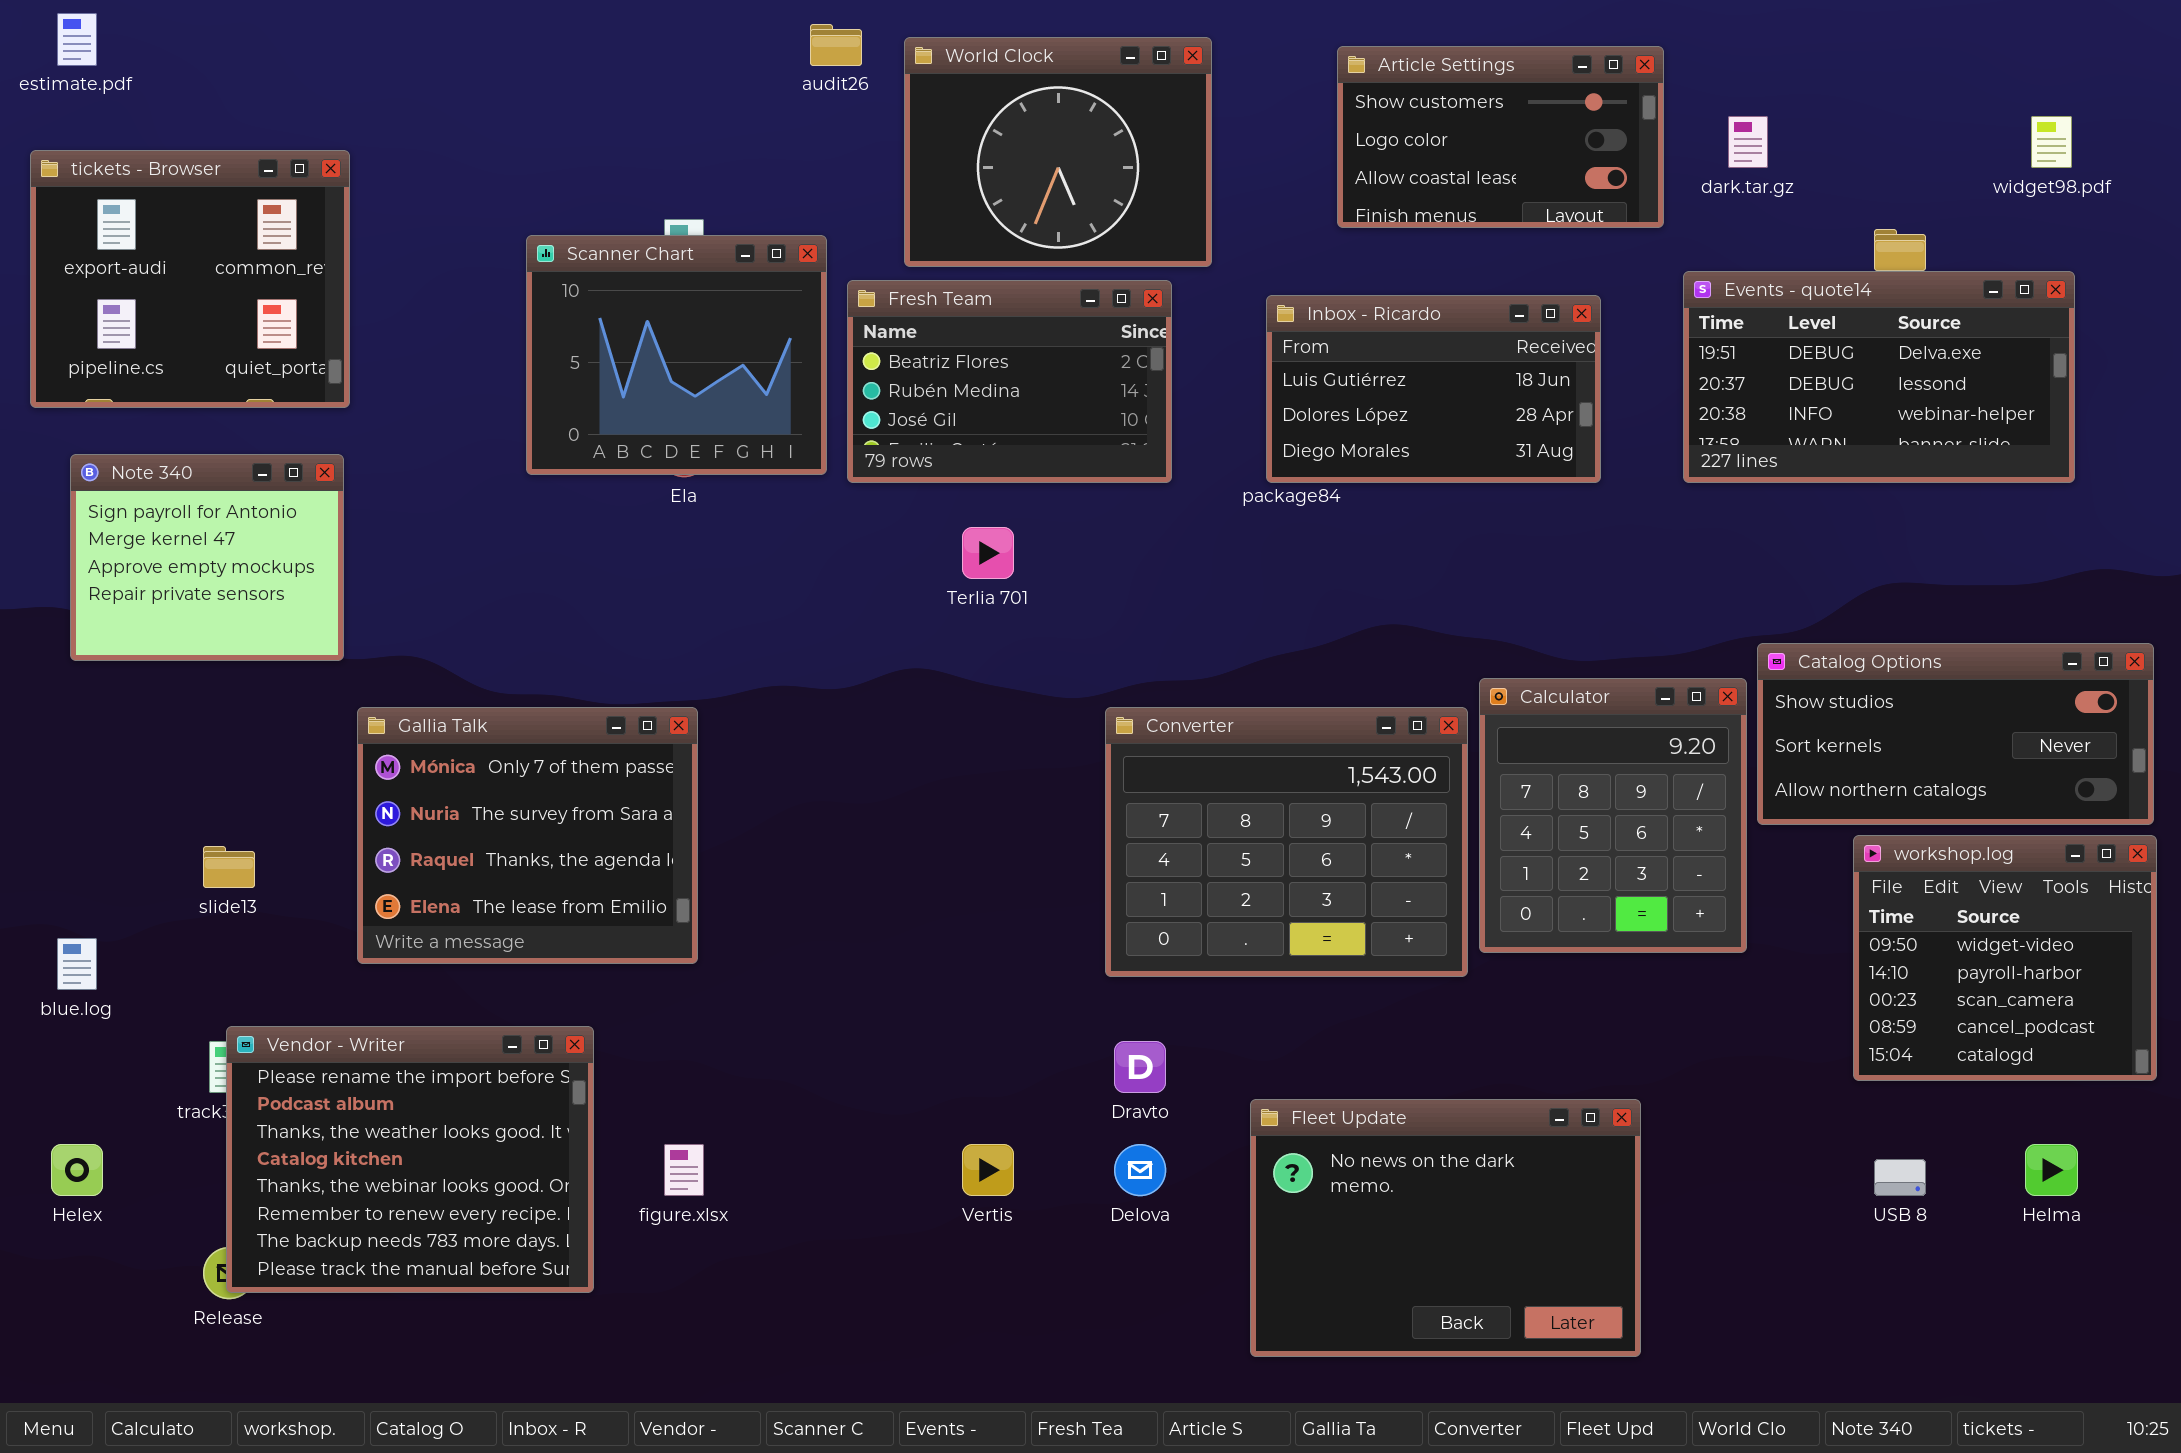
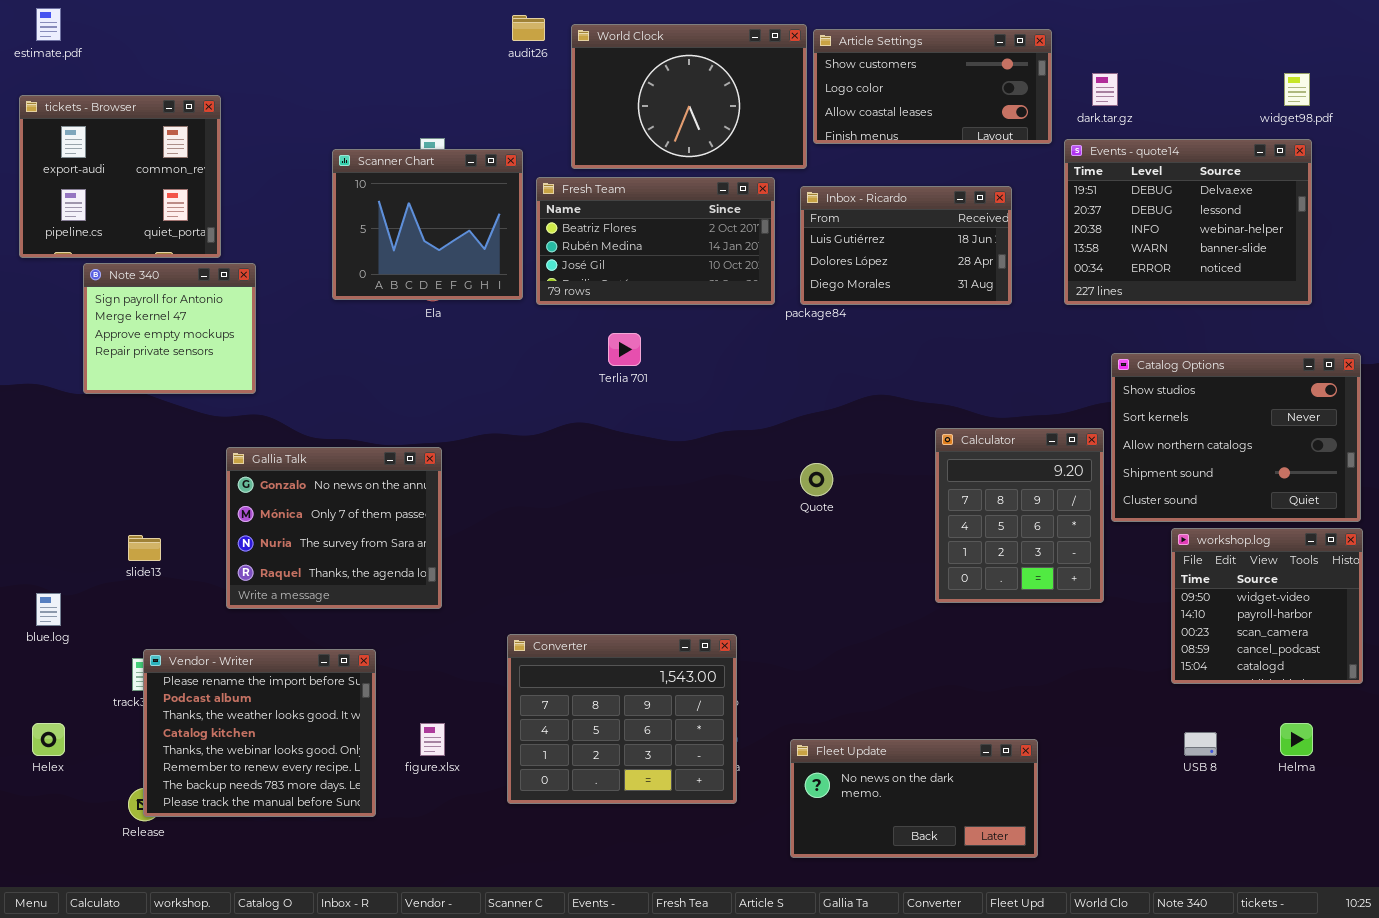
World Clock: [904,37,1212,267] -> [571,24,807,169], resized
Article Settings: [1337,46,1664,228] -> [813,29,1052,144], resized
Events - quote14: [1683,271,2075,483] -> [1064,139,1312,305], resized
Fresh Team: [847,280,1172,483] -> [536,177,775,305], resized
Note 340: [70,454,344,661] -> [83,263,256,394], moved
Catalog Options: [1757,643,2154,825] -> [1111,353,1361,522], resized
Gallia Talk: [357,707,698,964] -> [226,447,442,609], scrolled up 1 row
Converter: [1105,707,1468,977] -> [507,634,737,804], moved
Fleet Update: [1250,1099,1641,1357] -> [790,739,1038,858], resized

